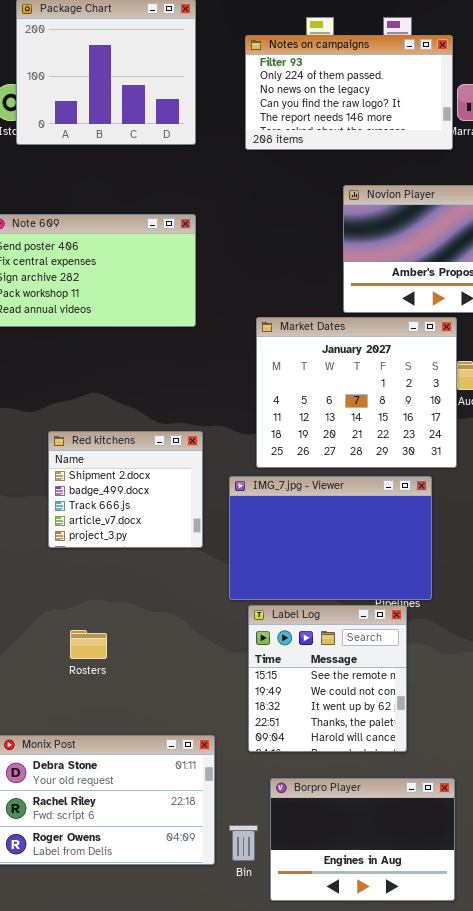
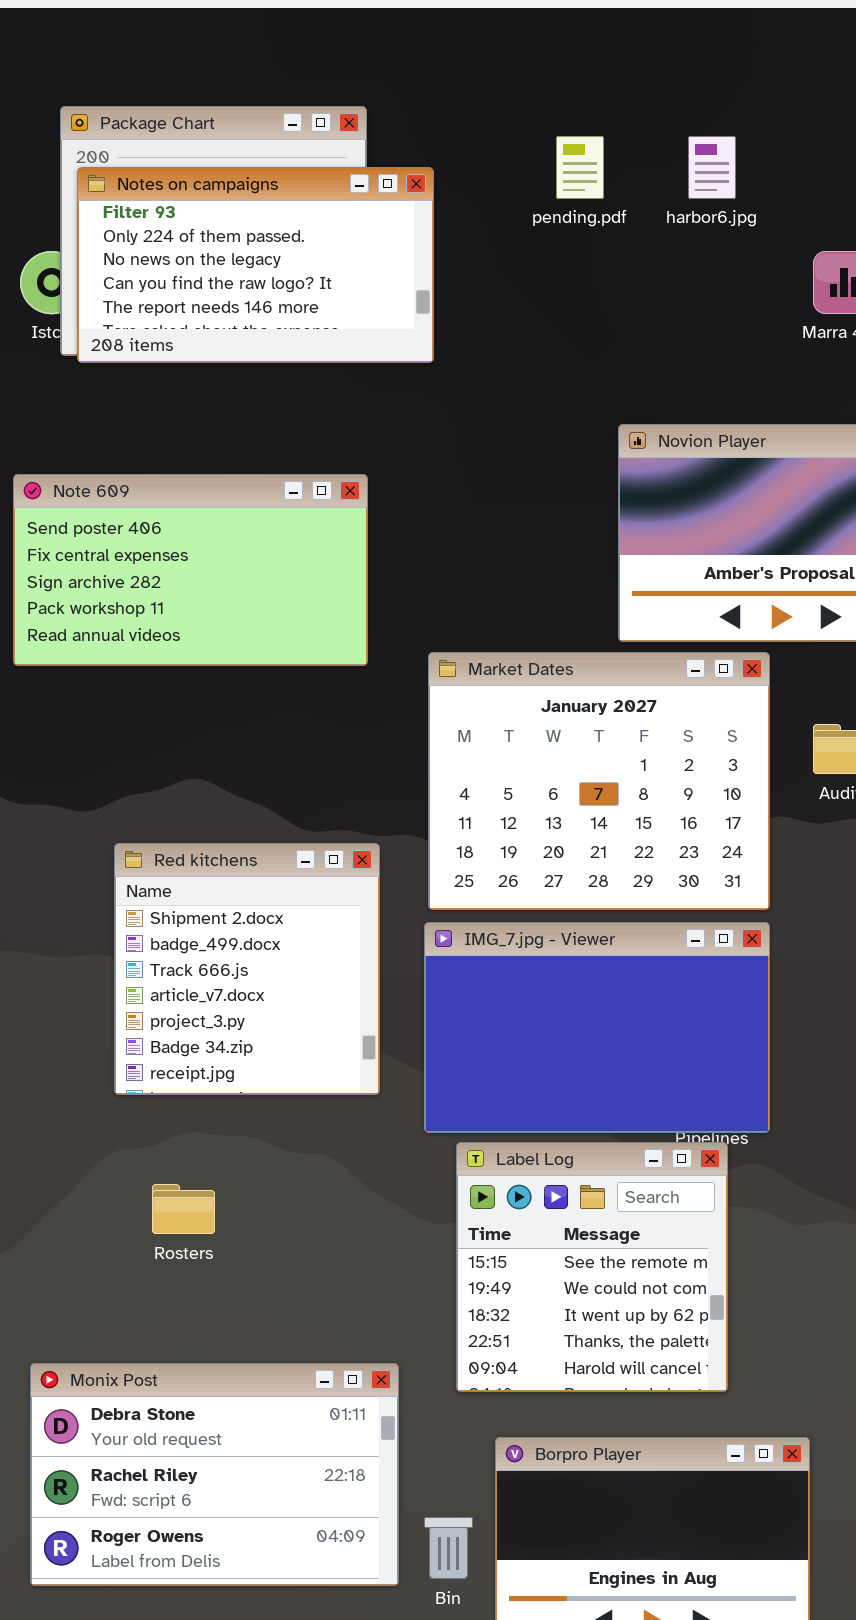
Notes on campaigns: [245,35,453,150] -> [77,167,434,363], moved
Market Dates: [256,317,457,468] -> [428,652,770,910], moved
Red kitchens: [48,431,203,548] -> [114,843,380,1095], resized

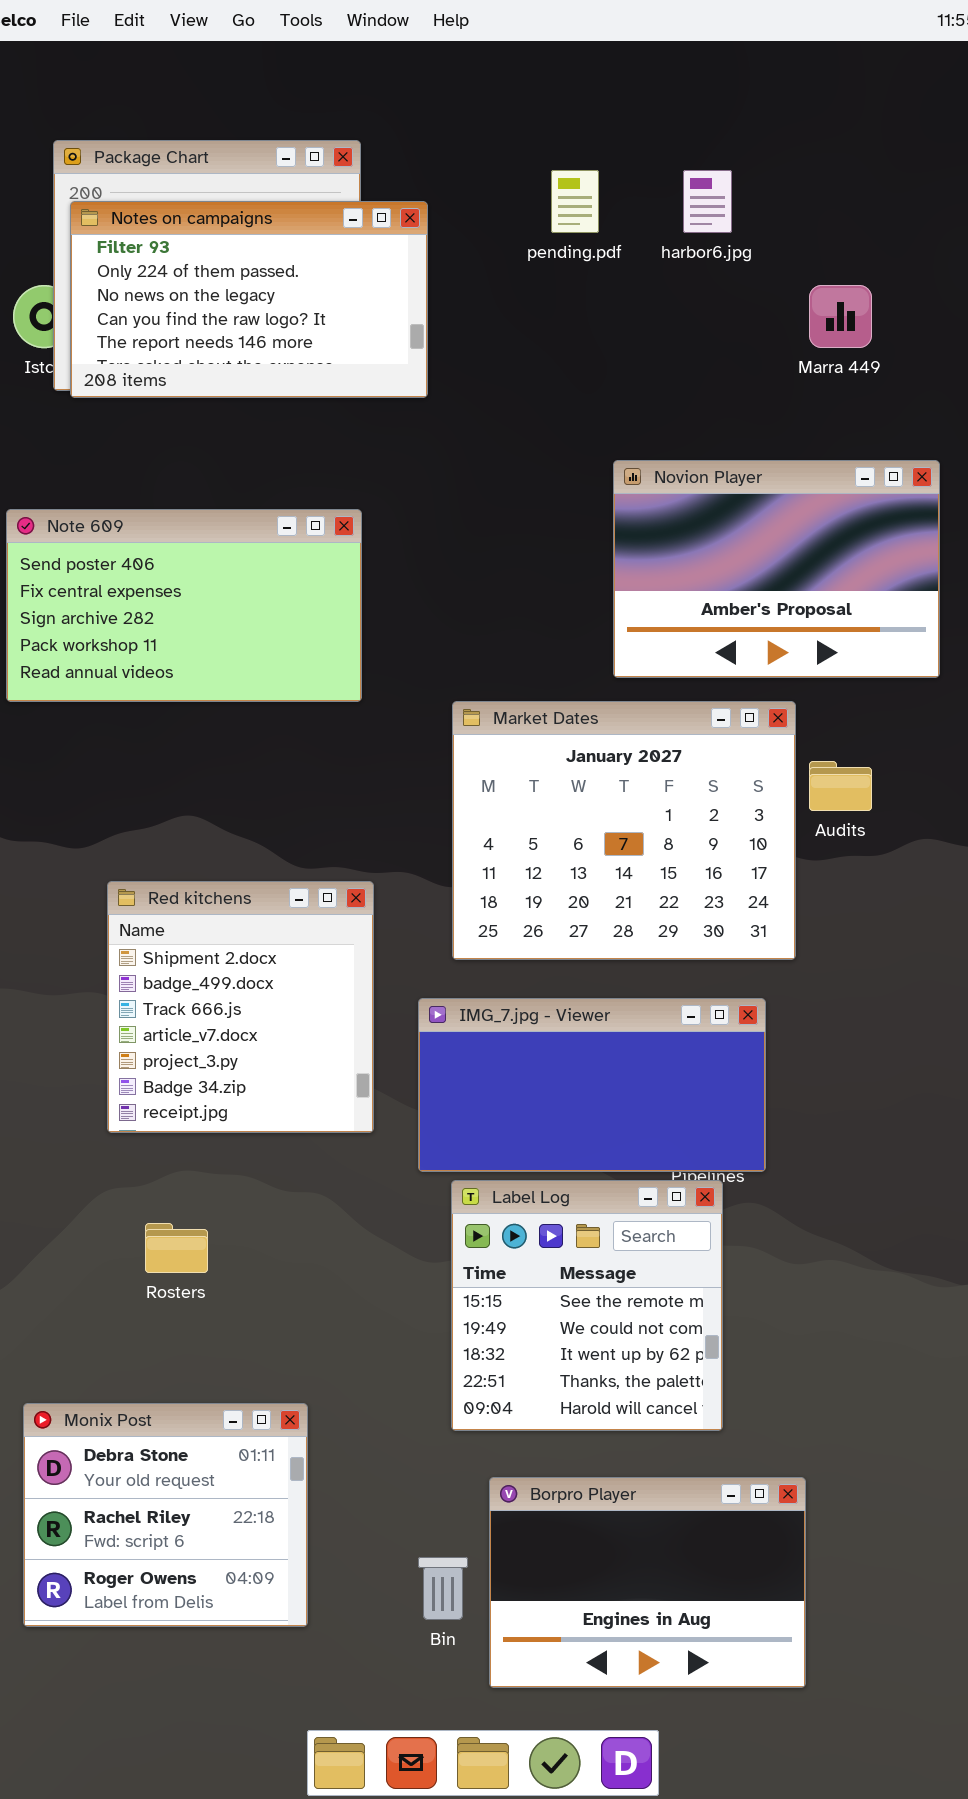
Market Dates: [428,652,770,910] -> [452,701,796,960], moved
IMG_7.jpg - Viewer: [424,922,770,1133] -> [418,998,766,1172], resized
Monix Post: [30,1363,399,1586] -> [23,1403,308,1627], resized

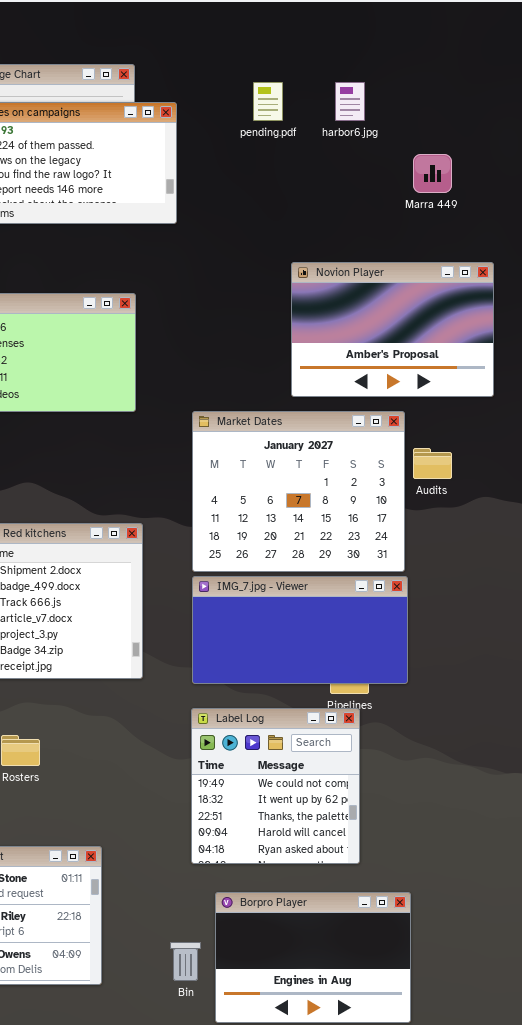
IMG_7.jpg - Viewer: [418,998,766,1172] -> [192,576,408,684], moved
Label Log: [451,1180,723,1431] -> [191,708,360,864], scrolled down 1 row

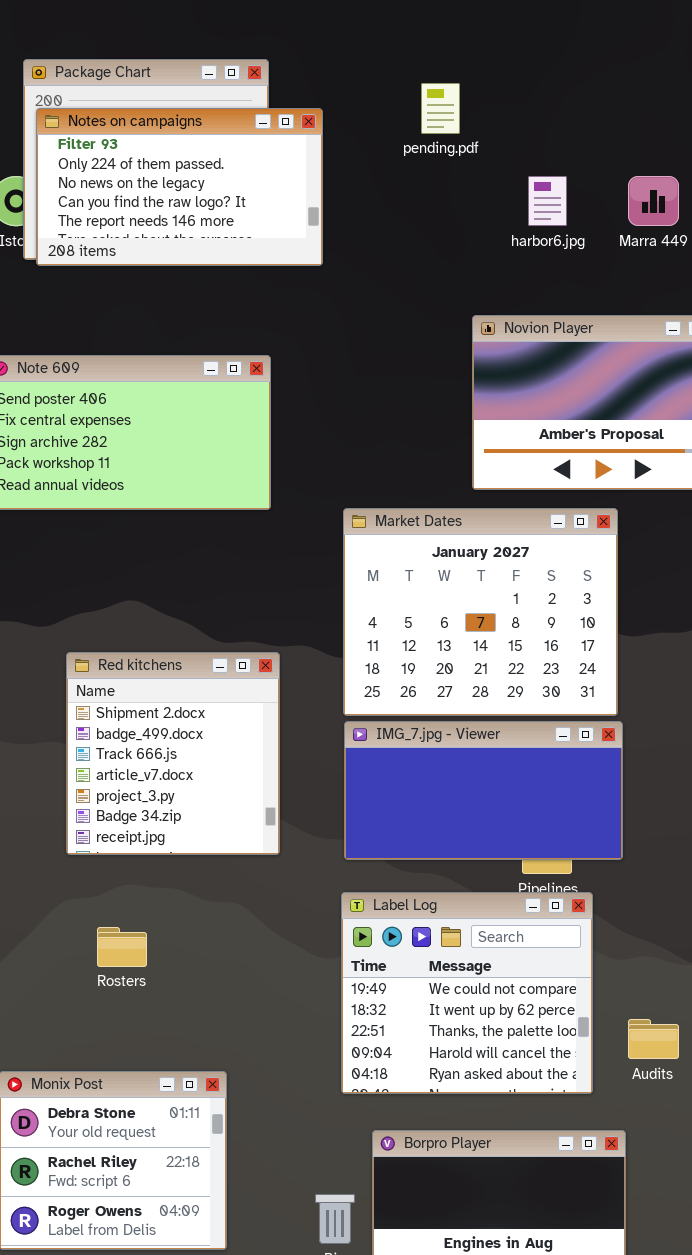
harbor6.jpg: [335,82,365,121] -> [528,176,567,226], moved
Audits: [413,448,452,479] -> [628,1019,679,1059], moved
Label Log: [191,708,360,864] -> [341,892,593,1094], resized

